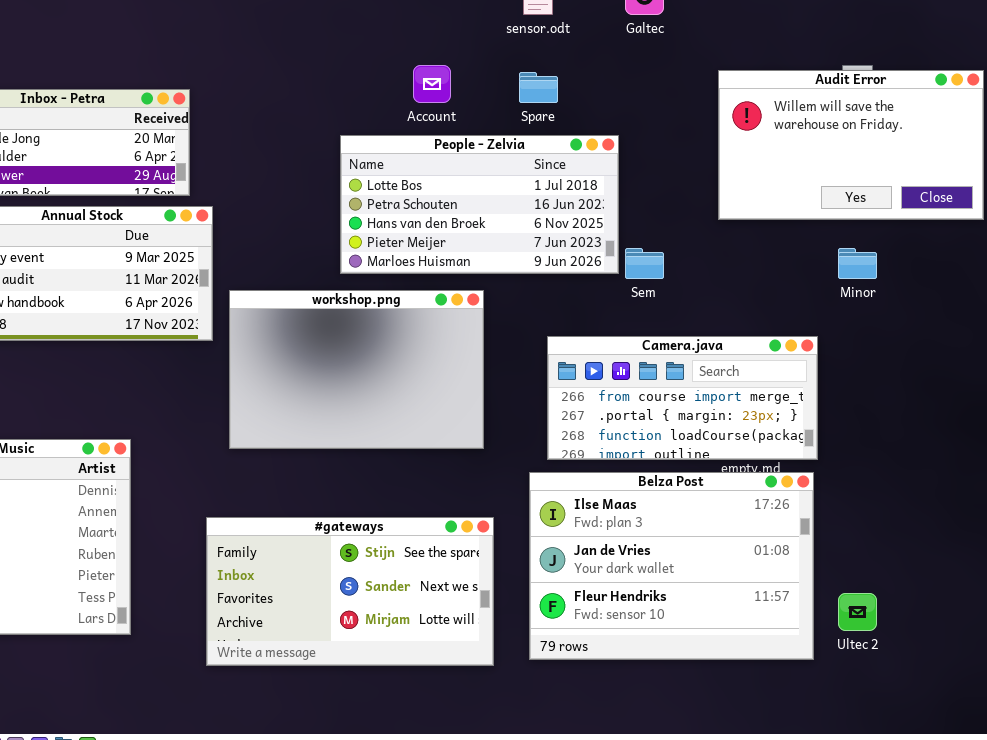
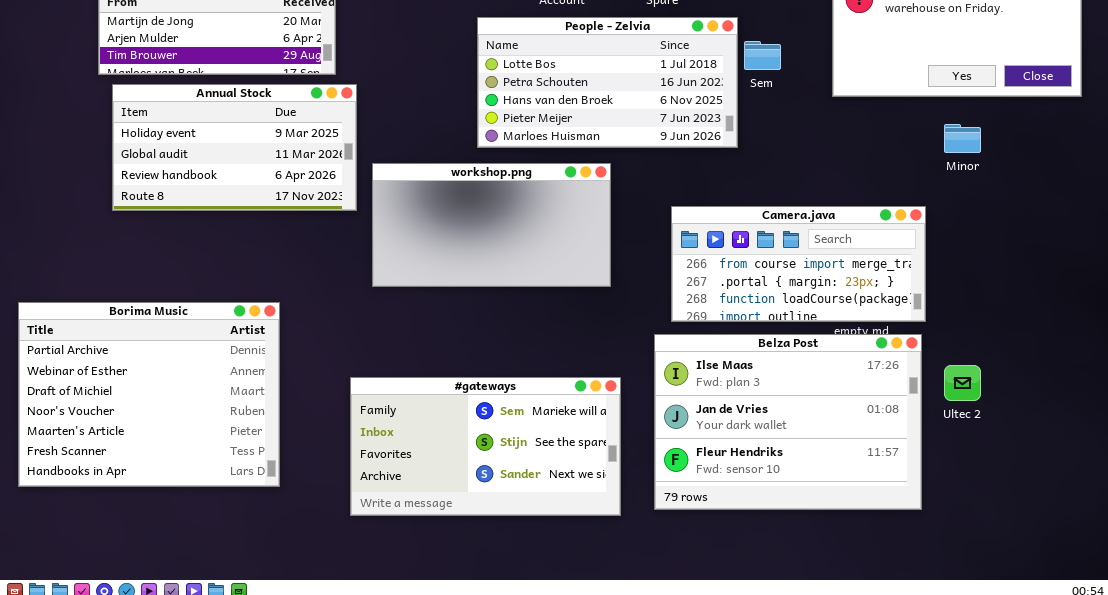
Sem: [625,248,664,279] -> [744,41,781,70], moved
workshop.png: [229,290,484,449] -> [372,163,611,287], resized
#gateways: [206,517,494,666] -> [350,377,621,516], scrolled up 1 row
Ultec 2: [838,593,877,631] -> [944,365,981,401], moved

